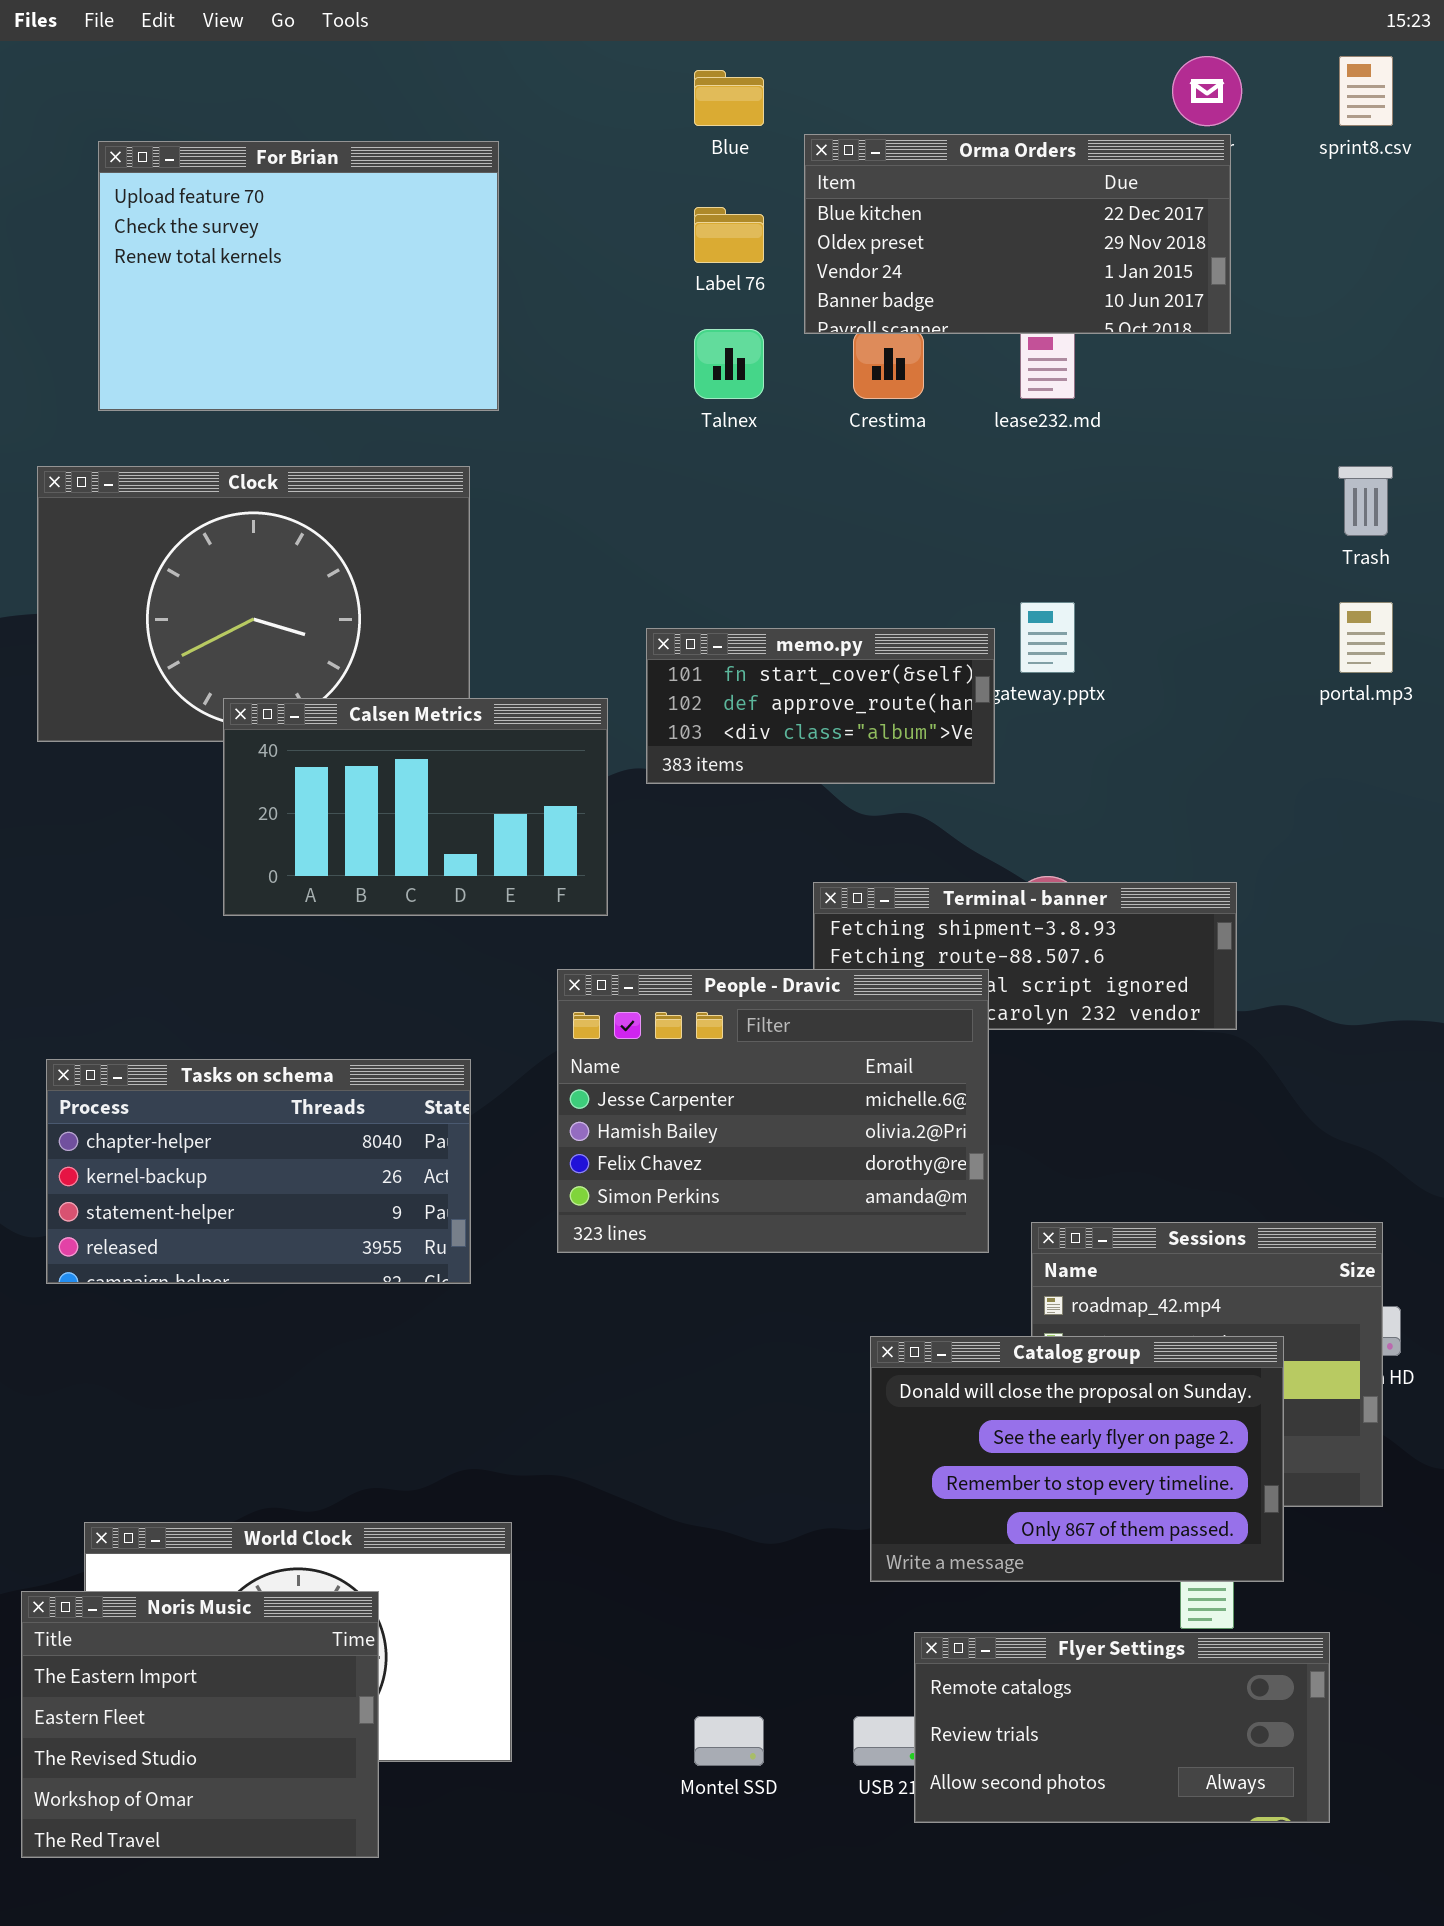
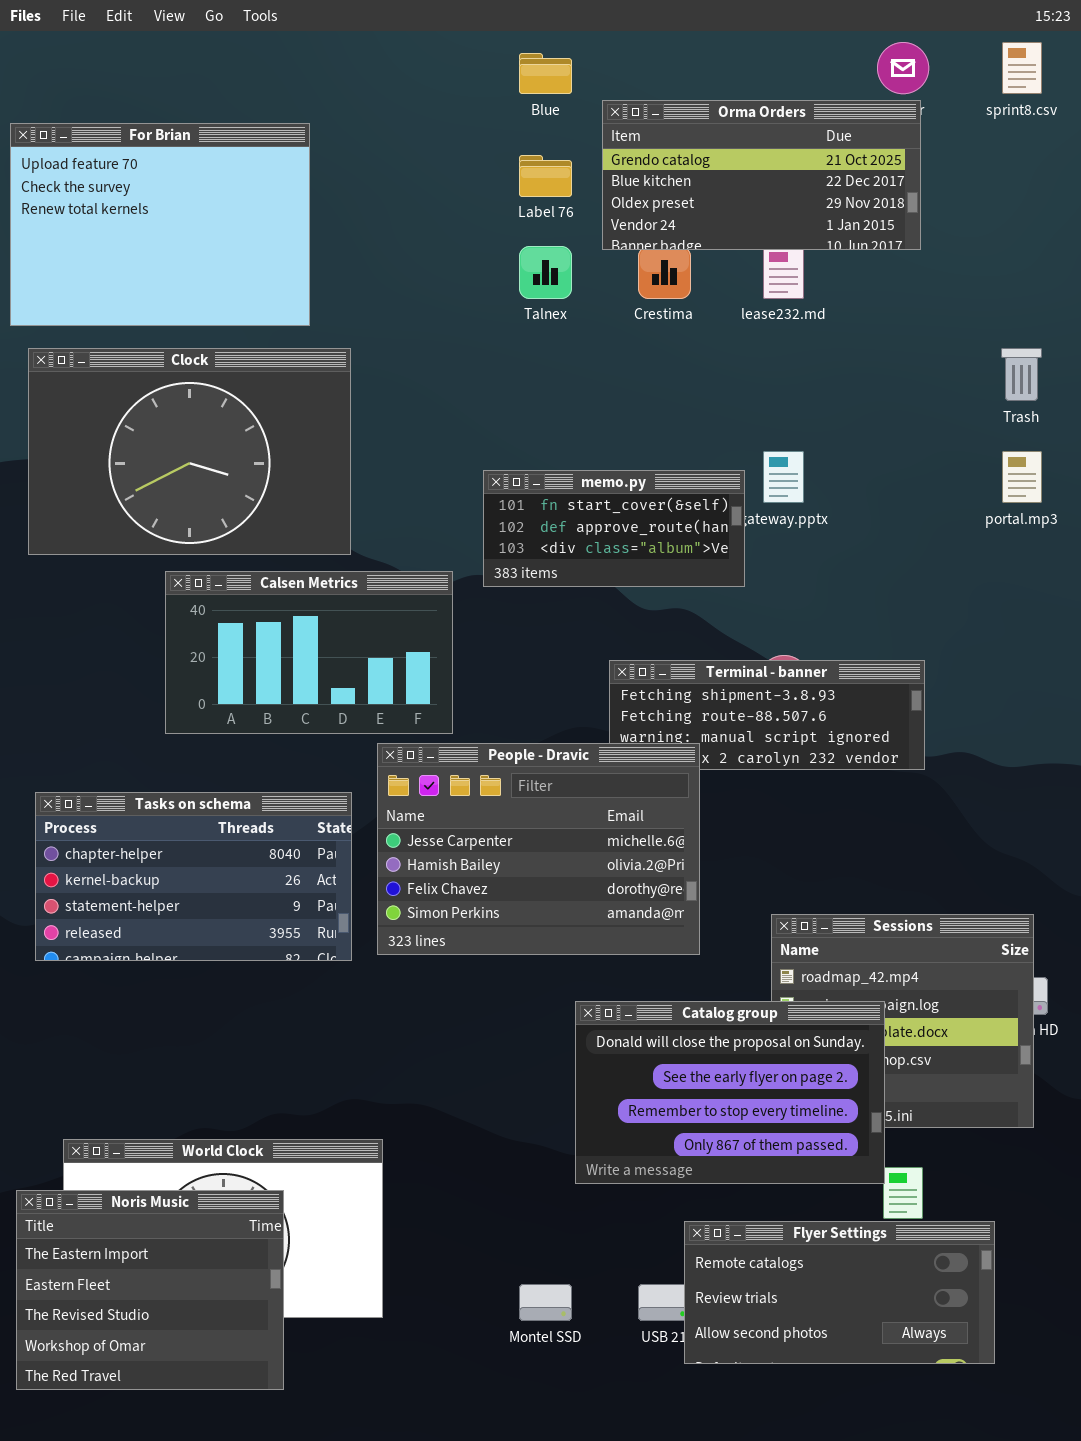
Orma Orders: [804,134,1231,334] -> [602,100,921,250], scrolled up 1 row
For Brian: [98,141,499,411] -> [10,123,310,326], moved
Calsen Metrics: [223,698,608,916] -> [165,571,453,734], moved
People - Dravic: [557,969,989,1253] -> [377,743,700,955], moved
Catalog group: [870,1336,1284,1582] -> [575,1001,885,1184], moved

